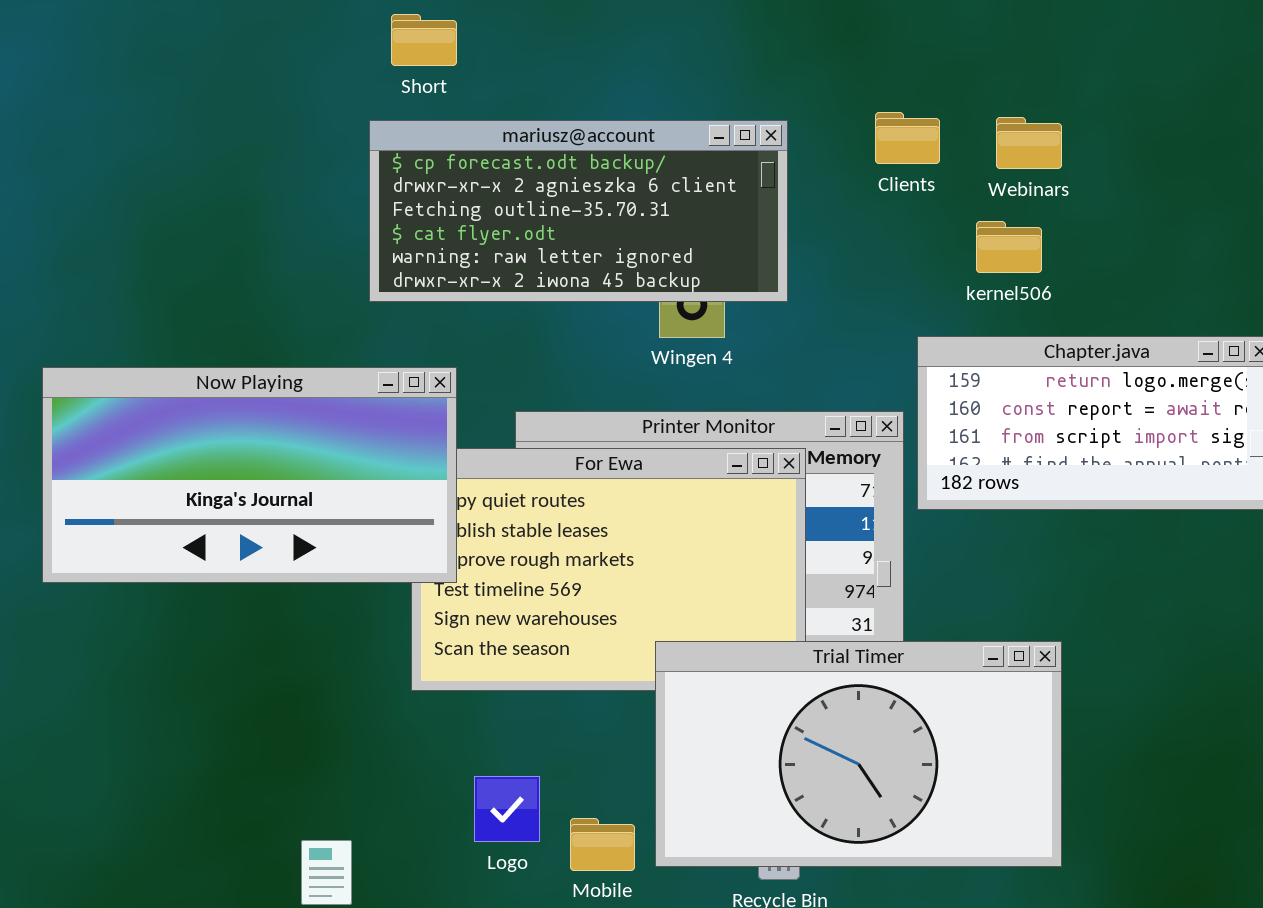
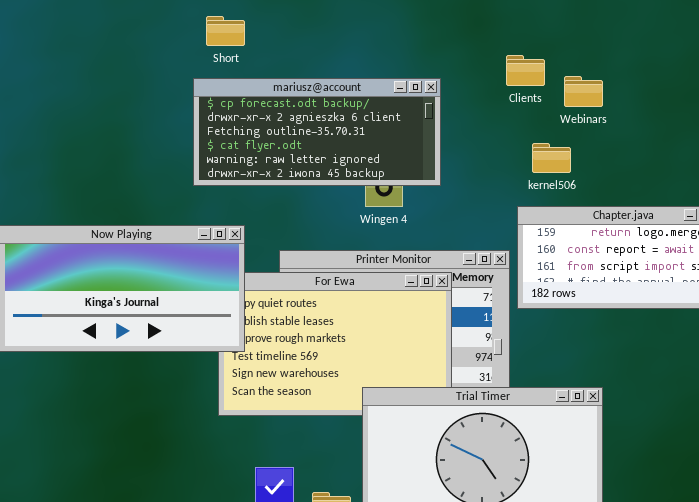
Clients: [875,112,940,164] -> [506,55,545,86], moved
kernel506: [976,221,1042,273] -> [532,143,571,173], moved

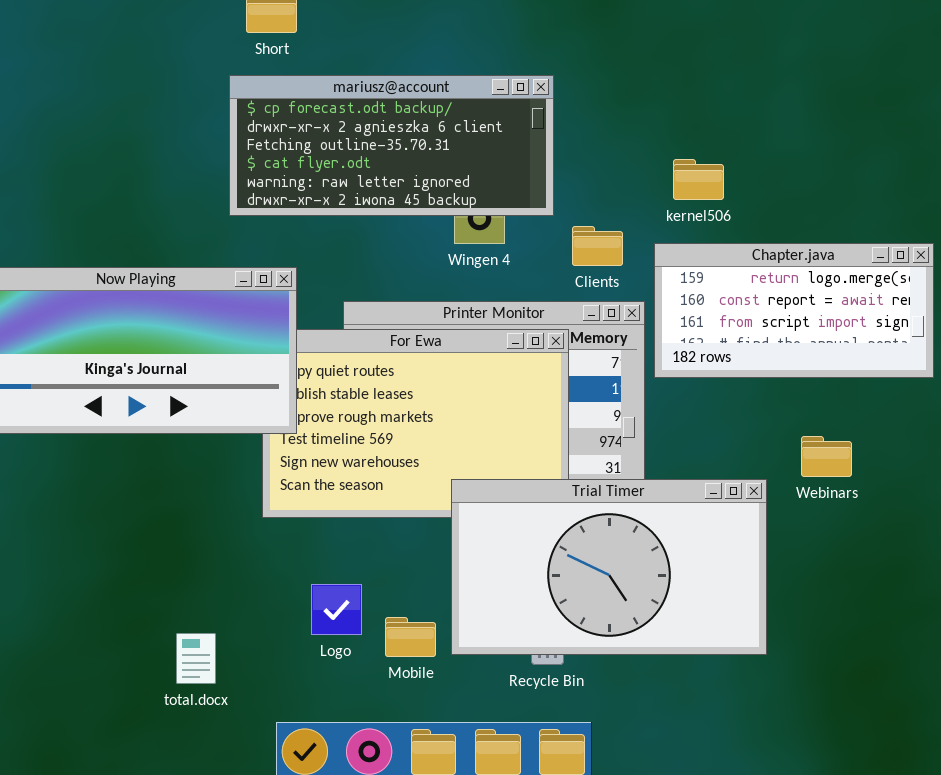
Clients: [506,55,545,86] -> [572,226,623,266], moved
Webinars: [564,76,603,107] -> [801,436,852,477], moved

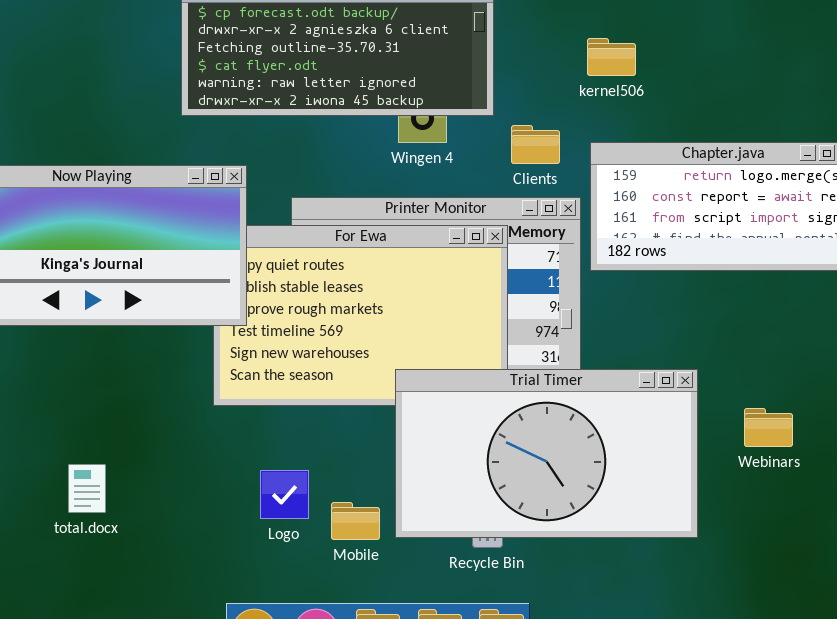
kernel506: [673,159,724,200] -> [587,38,636,76], moved
Webinars: [801,436,852,477] -> [744,408,793,447], moved
total.docx: [176,633,216,684] -> [68,464,106,513], moved

